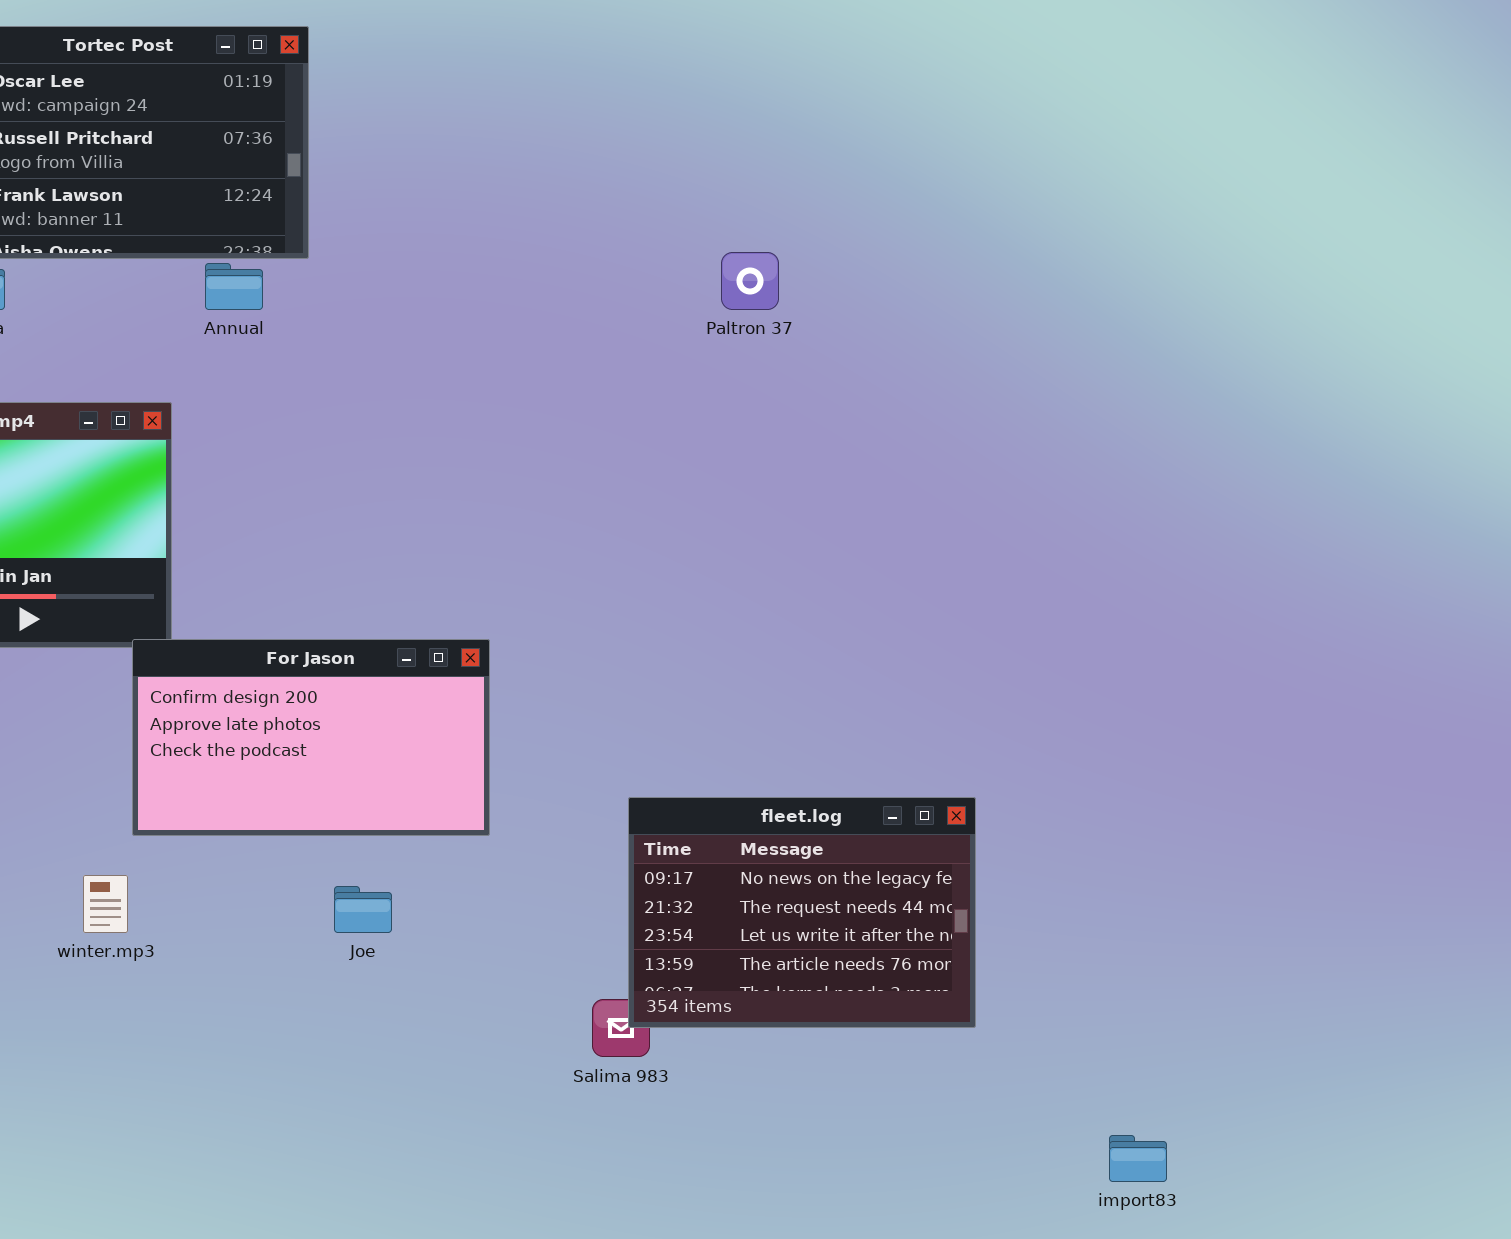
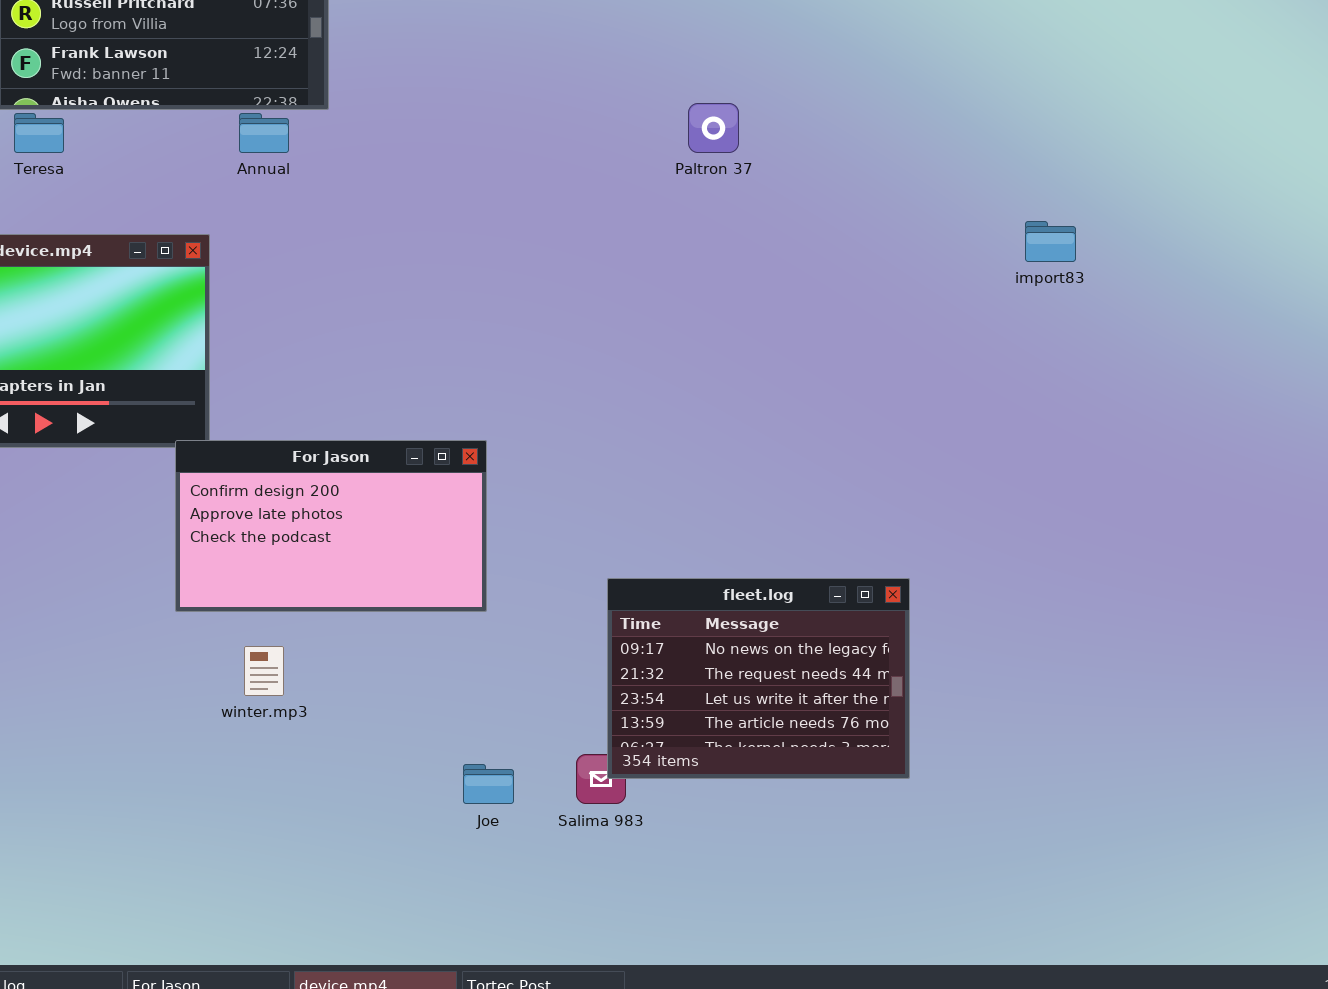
winter.mp3: [83,875,128,933] -> [244,646,284,696], moved
Joe: [334,886,392,933] -> [463,764,514,804], moved
import83: [1109,1135,1167,1182] -> [1025,221,1076,262], moved

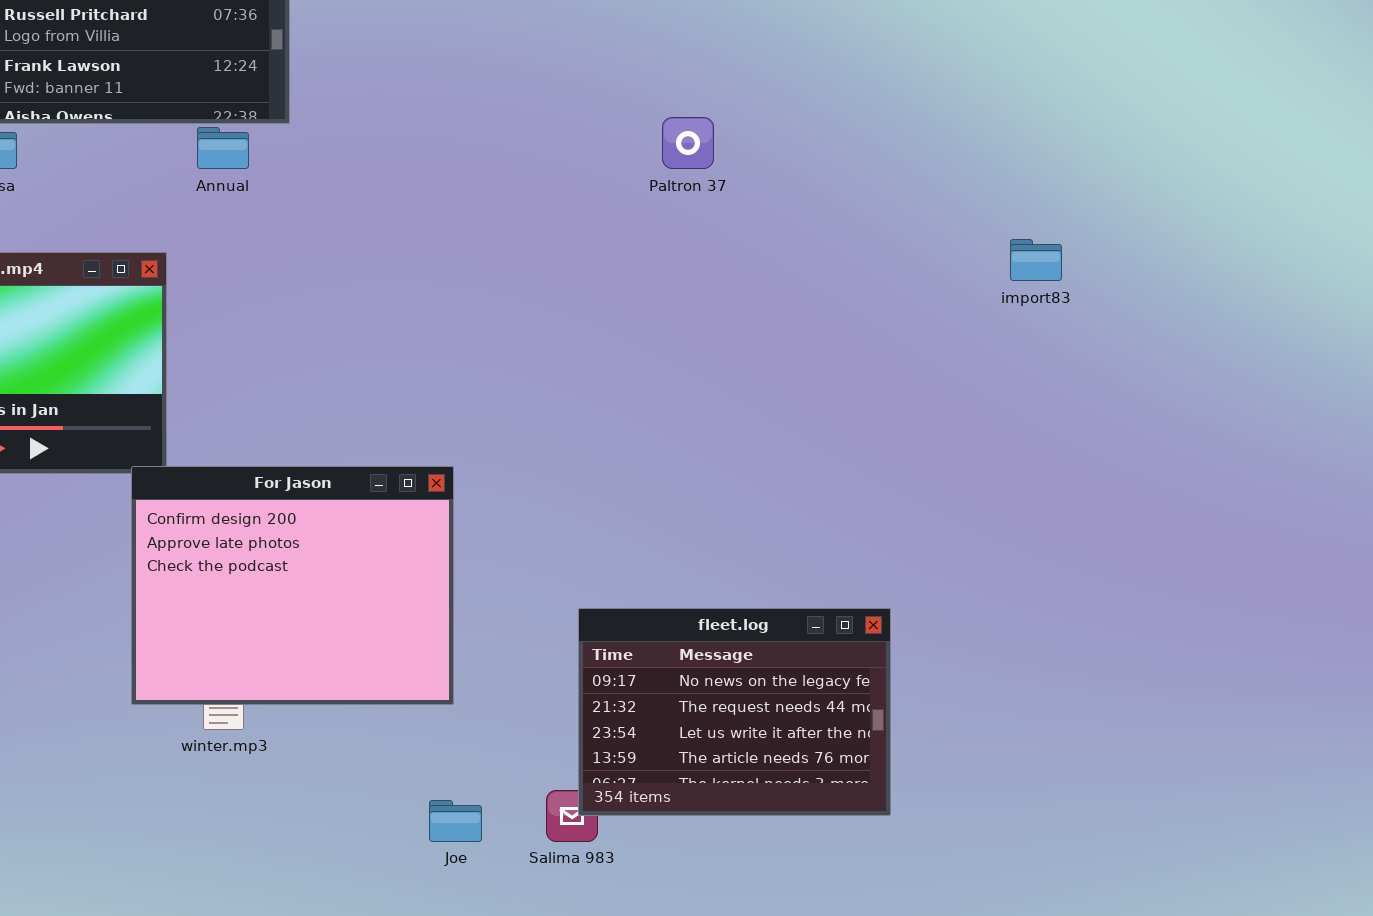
For Jason: [175,440,487,612] -> [131,466,454,705], resized

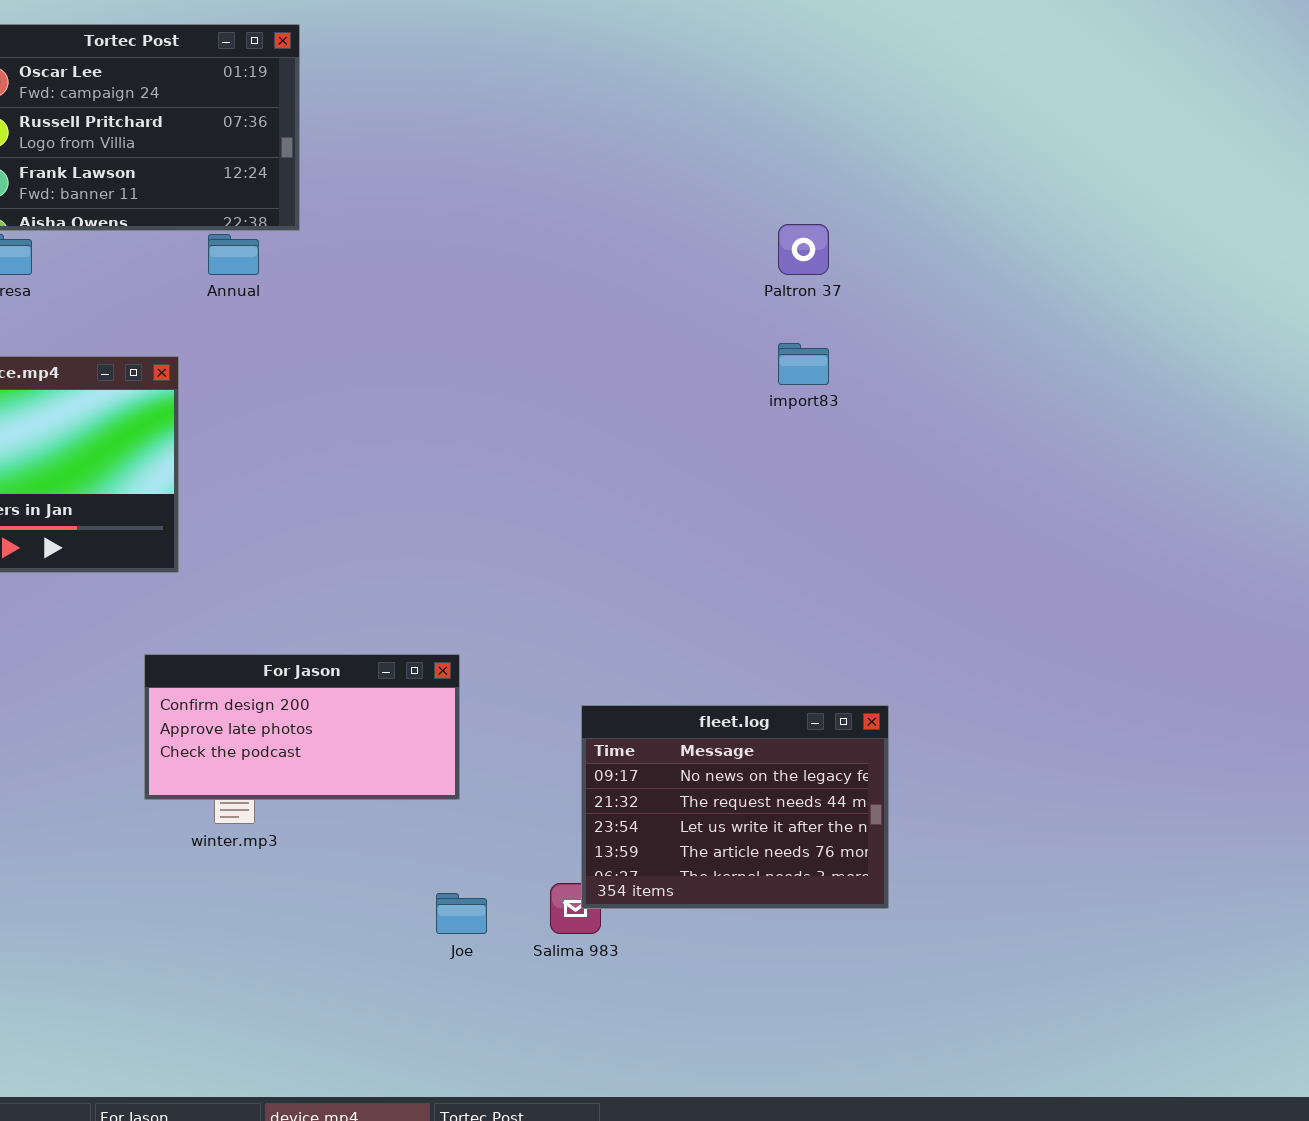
Paltron 37: [662,117,714,169] -> [778,224,829,275], moved
import83: [1010,239,1062,281] -> [778,343,829,385], moved
For Jason: [131,466,454,705] -> [144,654,460,800], resized

